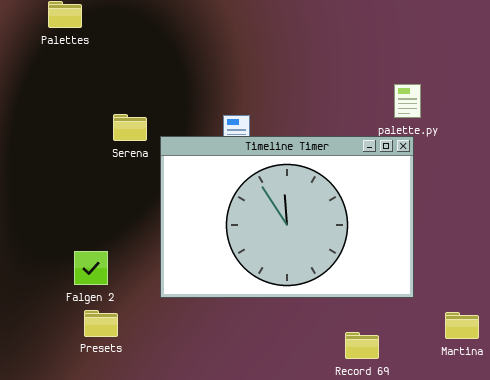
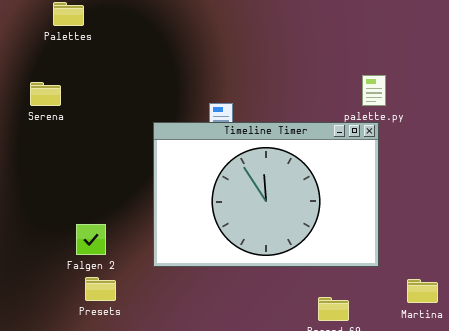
Serena: [113,114,147,141] -> [30,82,61,106], moved

